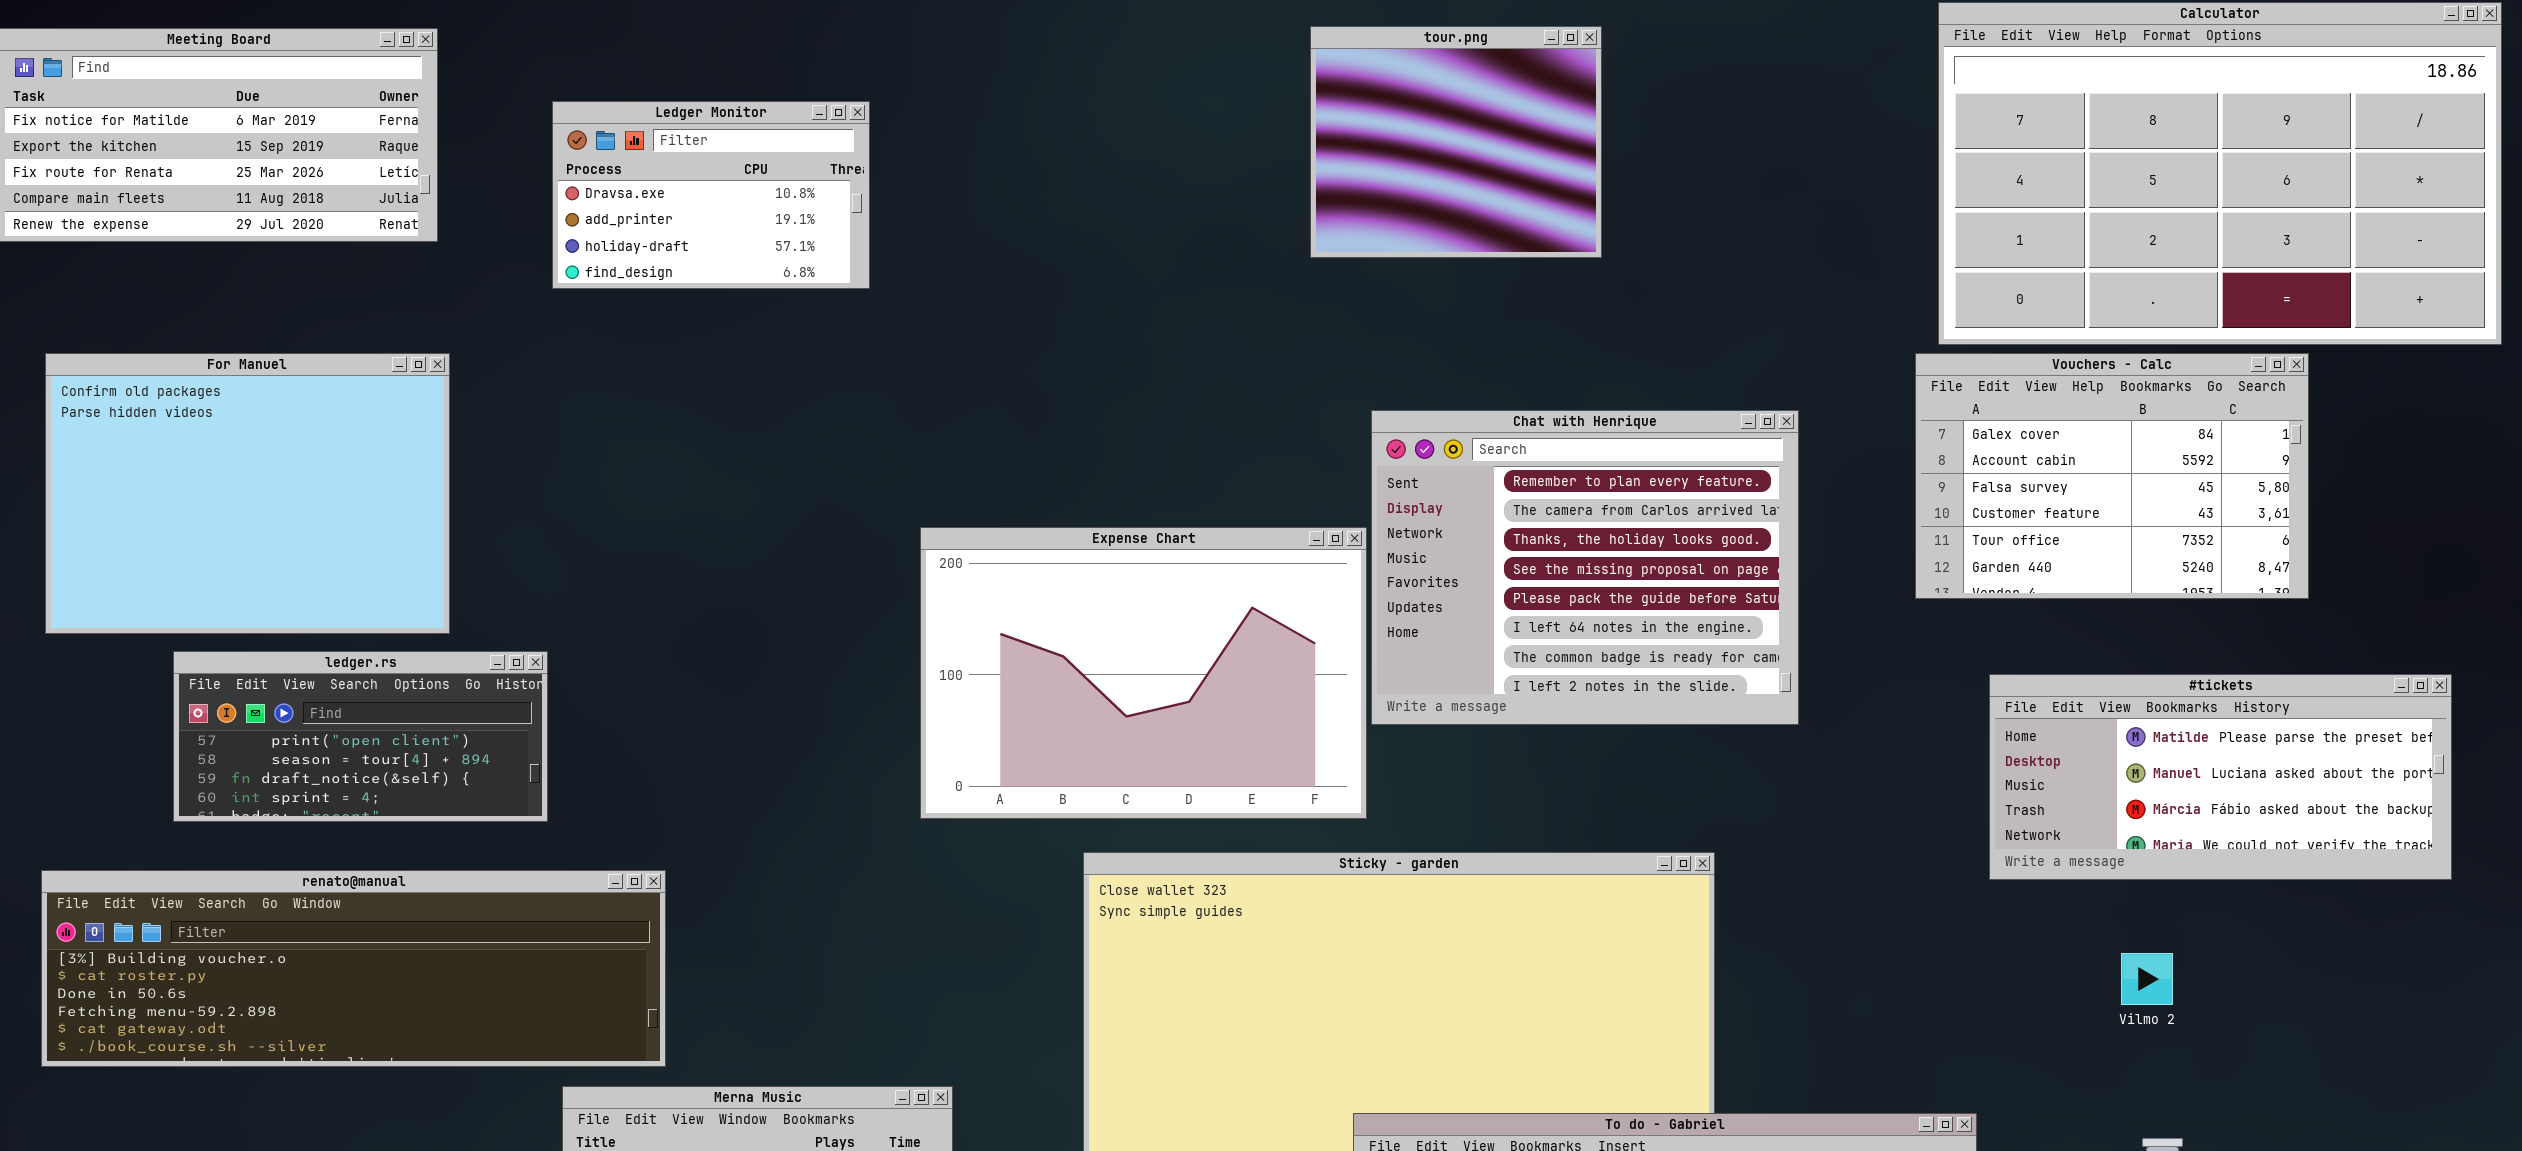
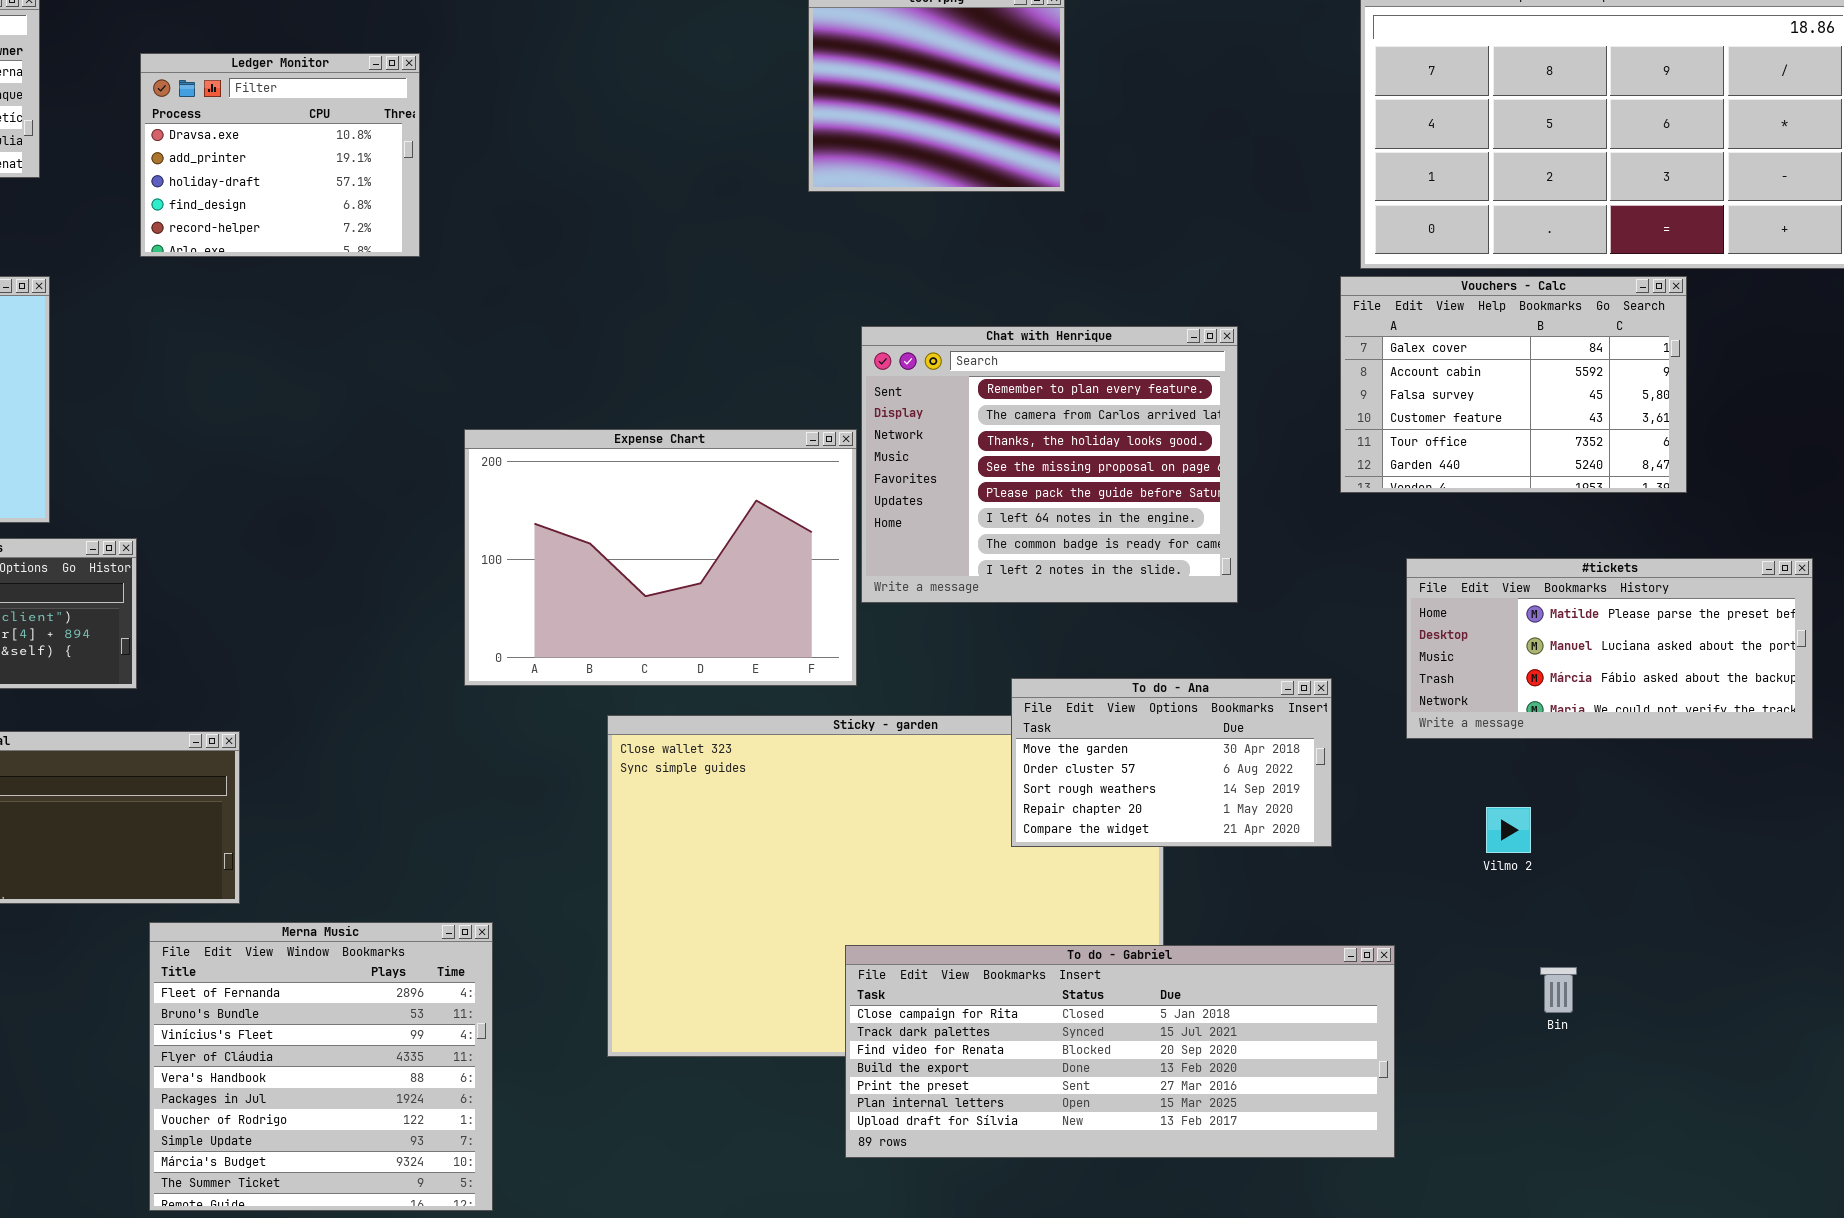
Ledger Monitor: [552,101,870,289] -> [140,53,420,257], resized
To do - Ana: none -> [1011,678,1332,847], opened
Vilmo 2: [2121,953,2173,1005] -> [1486,807,1531,853], moved

